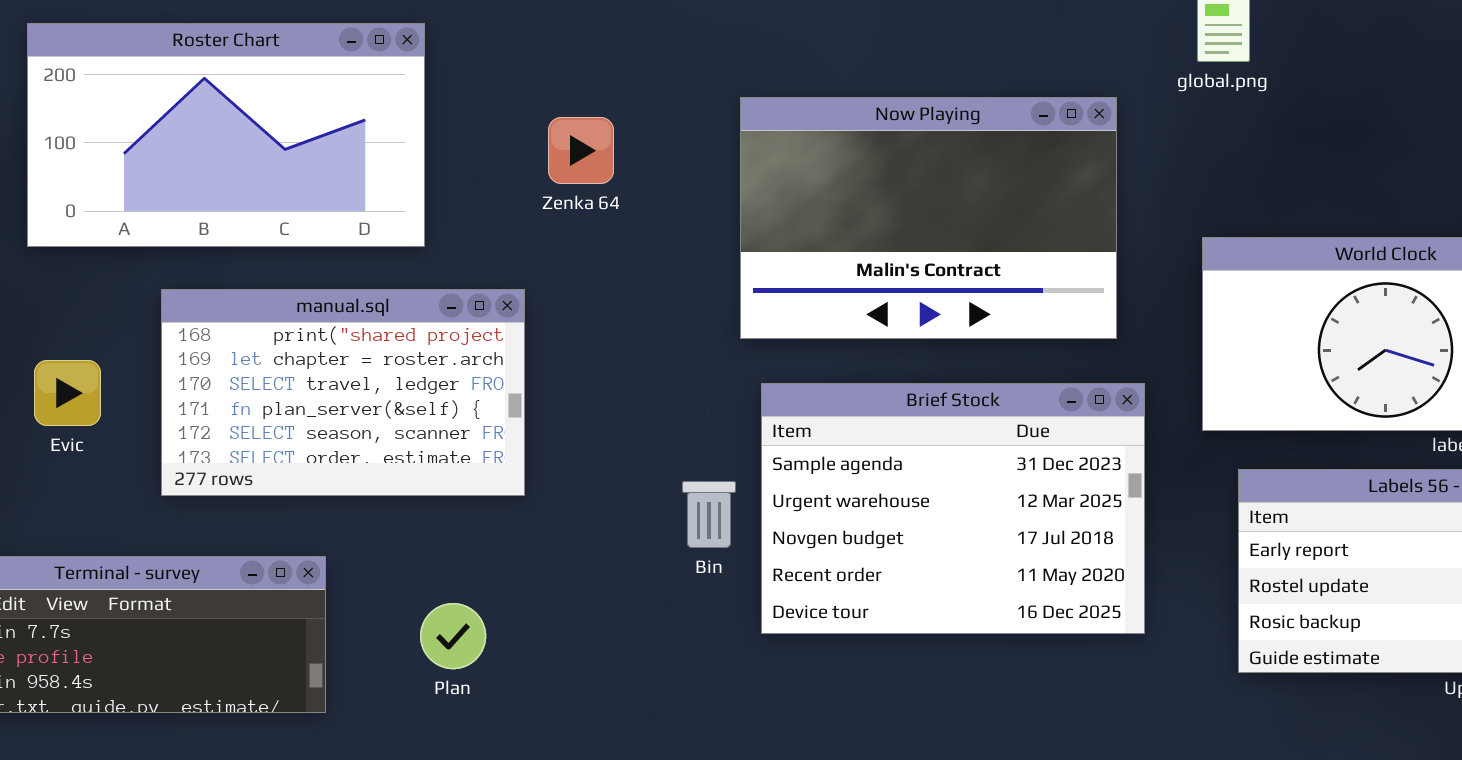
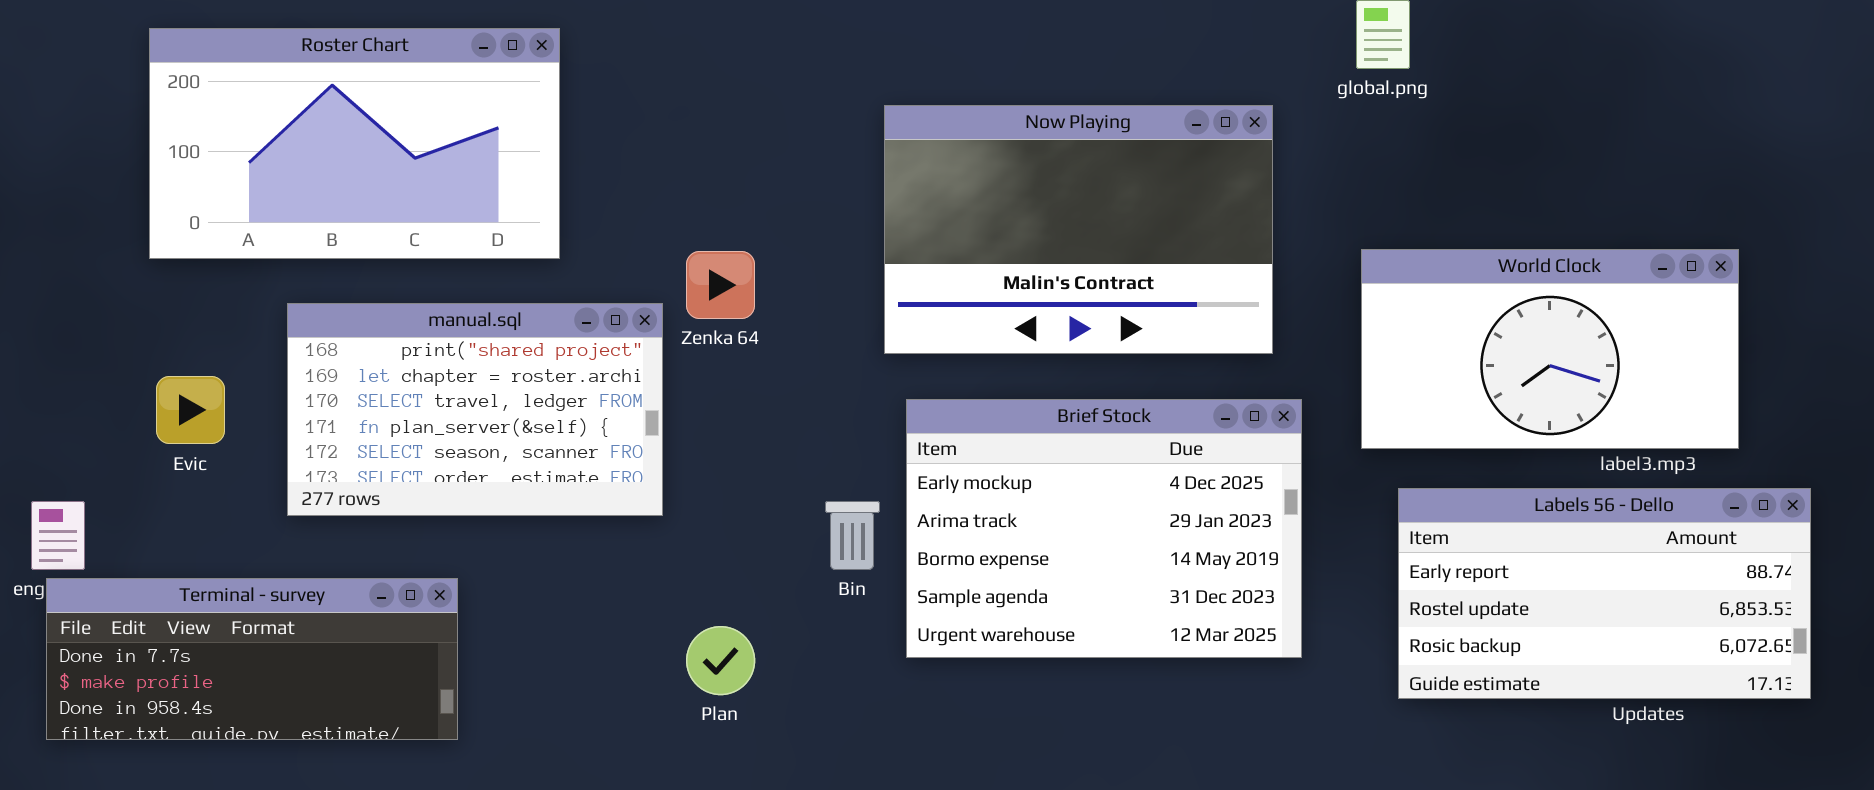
Zenka 64: [548,117,614,184] -> [686,251,755,319], moved
Brief Stock: [761,383,1145,634] -> [906,399,1302,658], scrolled up 3 rows
Plan: [420,603,486,669] -> [686,626,755,695], moved

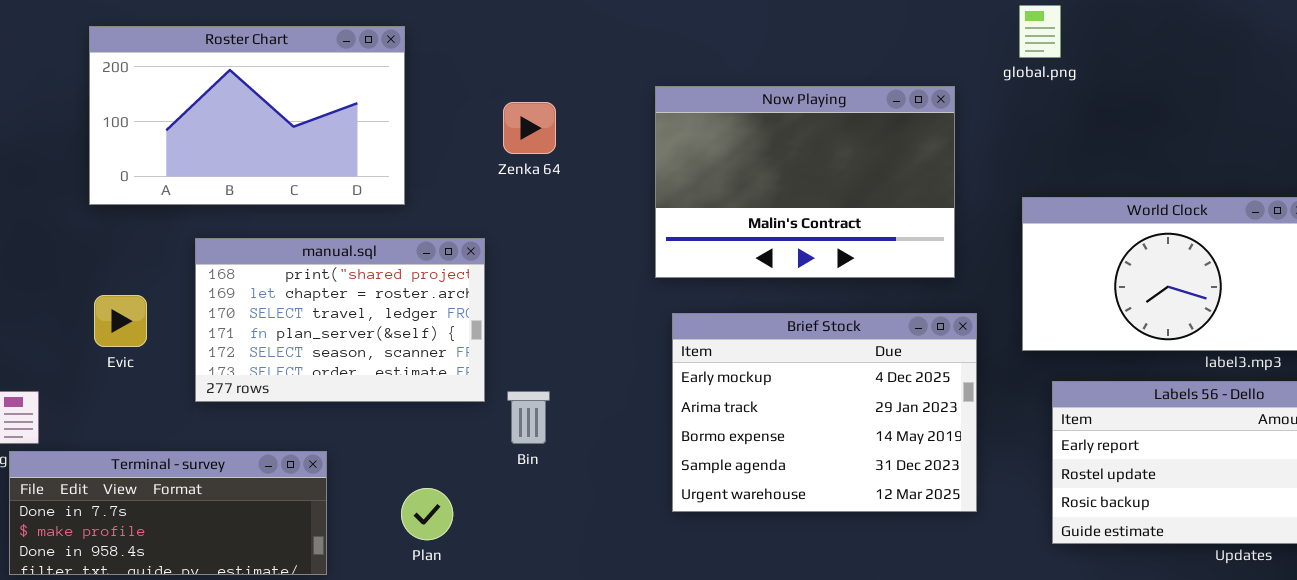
Zenka 64: [686,251,755,319] -> [503,102,556,154], moved
Bin: [825,501,880,570] -> [507,391,550,444], moved
Plan: [686,626,755,695] -> [401,488,453,540], moved

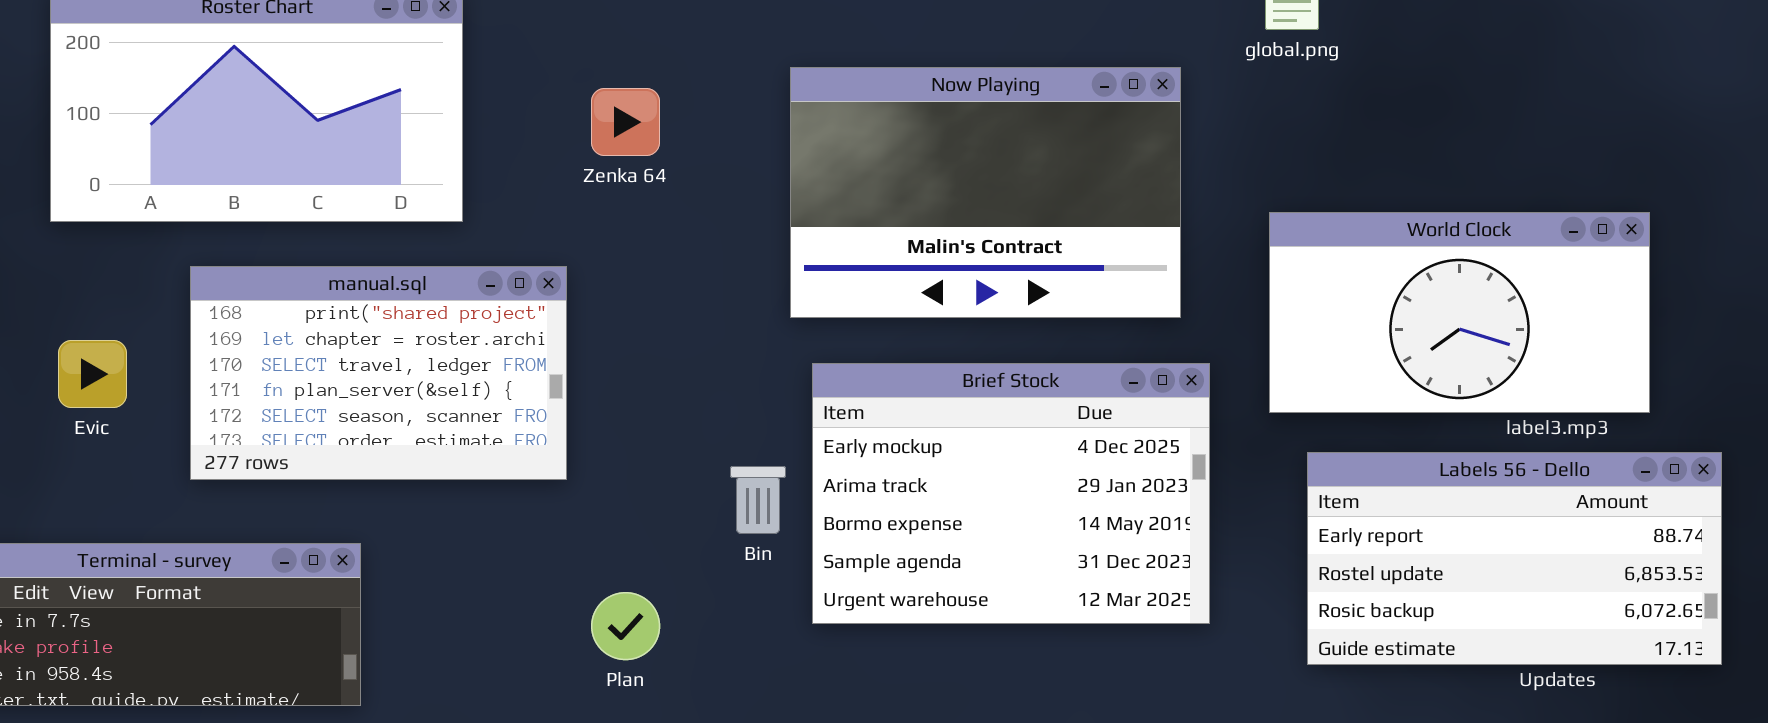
Bin: [507,391,550,444] -> [730,466,786,534], moved
Plan: [401,488,453,540] -> [591,592,660,660], moved

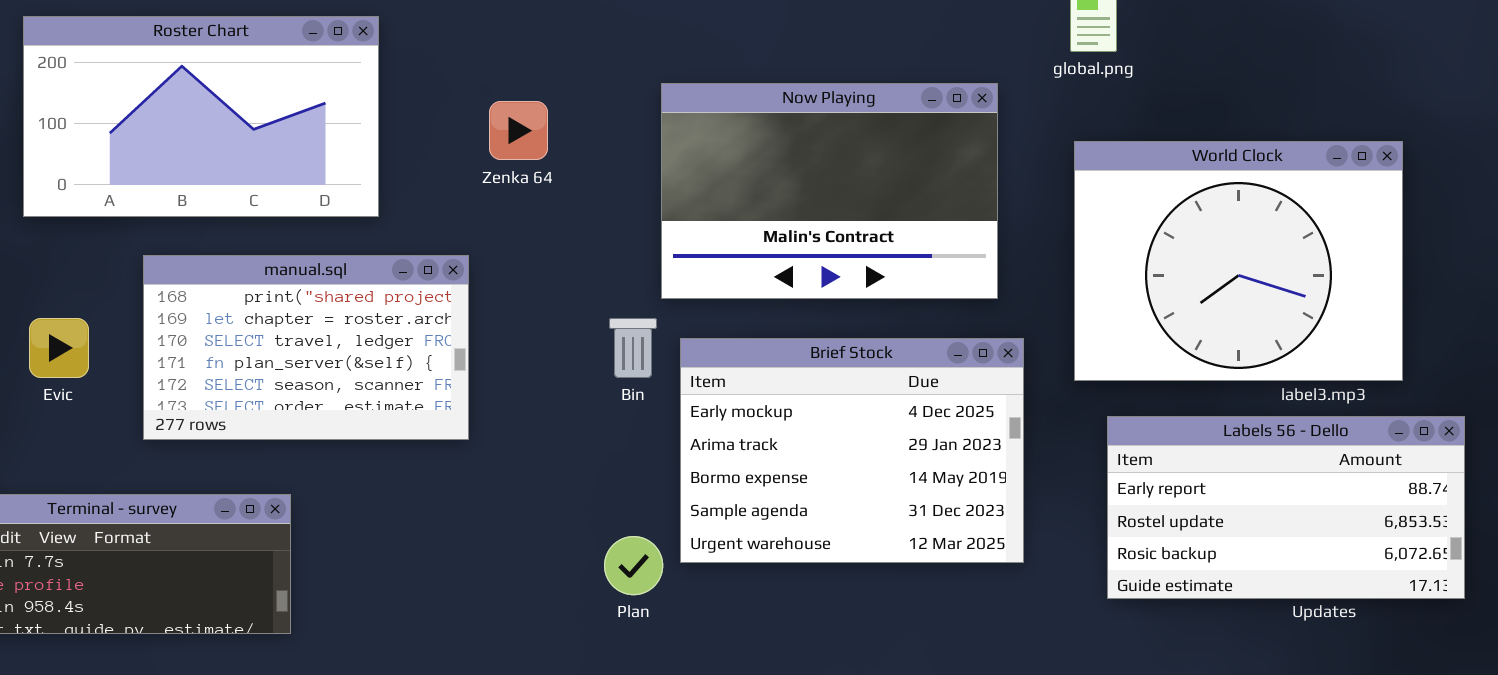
World Clock: [1269,212,1650,413] -> [1074,141,1403,381], resized
Bin: [730,466,786,534] -> [609,318,657,378], moved
Plan: [591,592,660,660] -> [604,536,663,595], moved

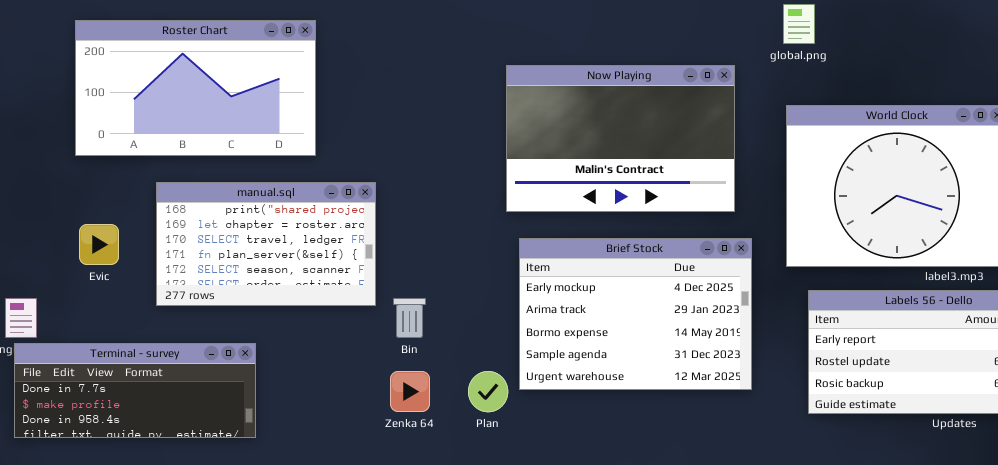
Zenka 64: [489,101,548,160] -> [390,371,430,412], moved
Bin: [609,318,657,378] -> [393,298,426,338], moved

